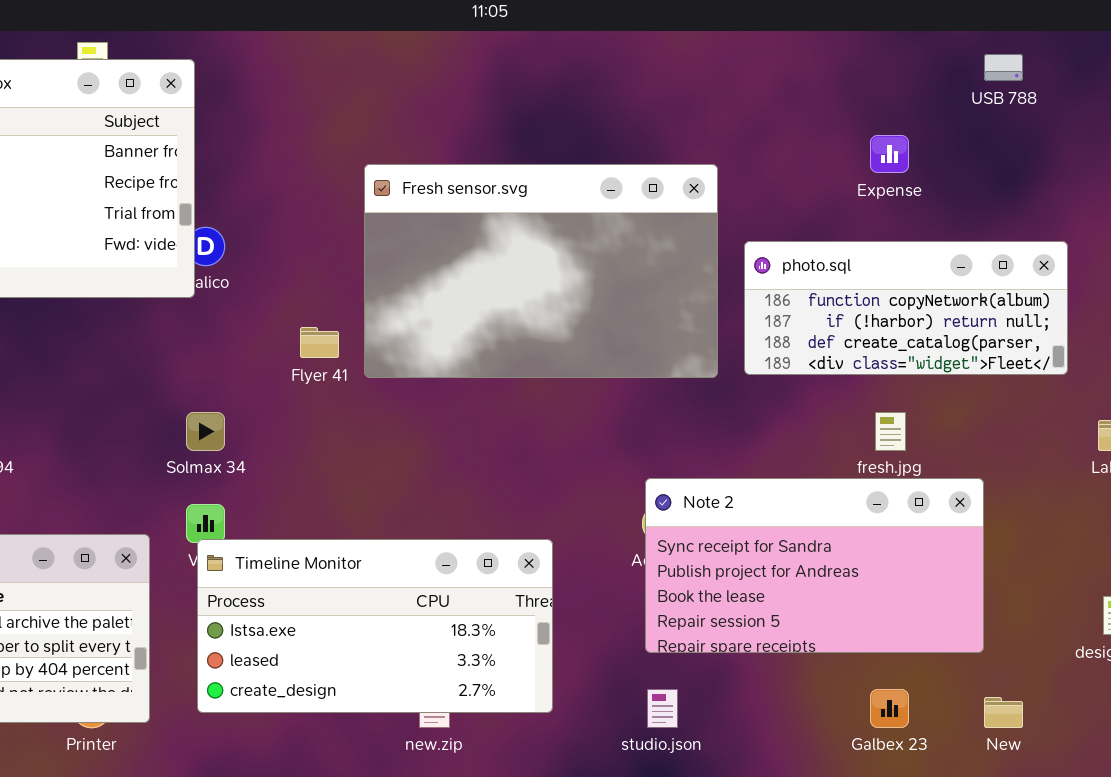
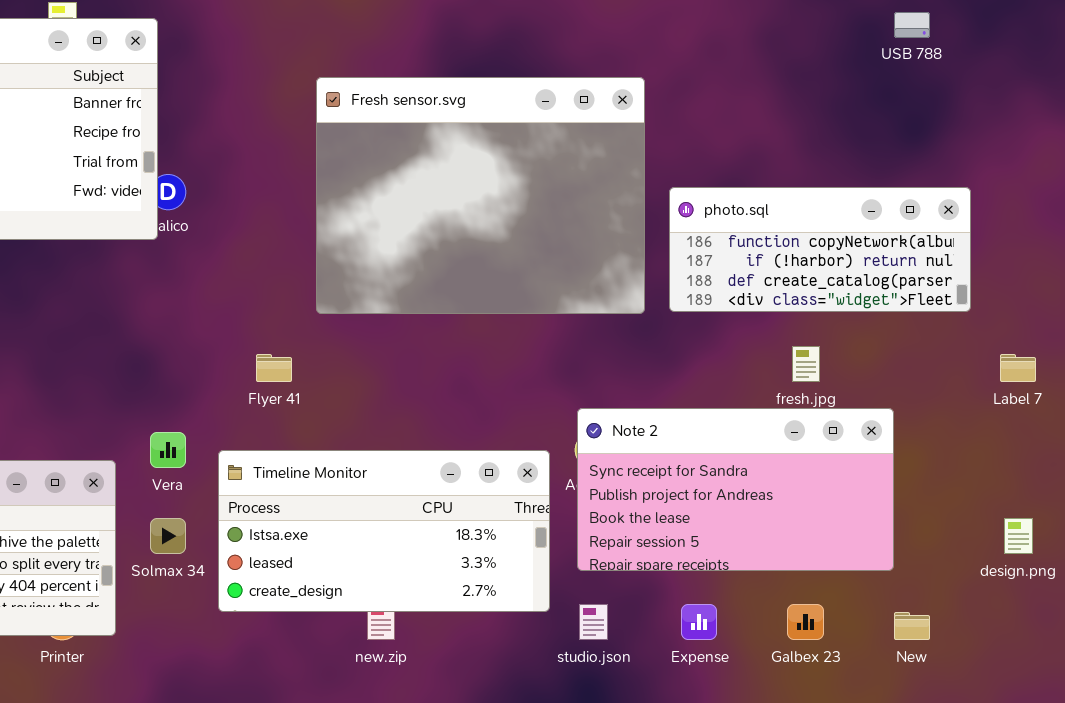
Expense: [870,135,909,173] -> [681,604,717,640], moved
Fresh sensor.svg: [364,164,718,378] -> [316,77,645,314], resized
Flyer 41: [300,327,339,358] -> [256,354,292,382], moved
Solmax 34: [186,412,225,451] -> [150,518,186,554], moved
Timeline Monitor: [197,539,553,713] -> [218,450,550,612], moved

